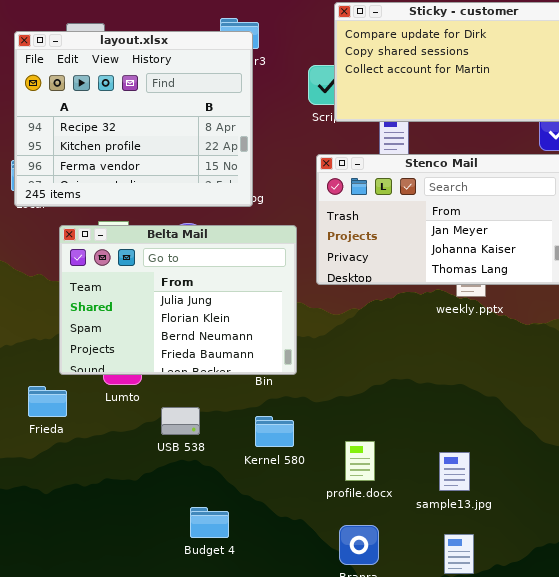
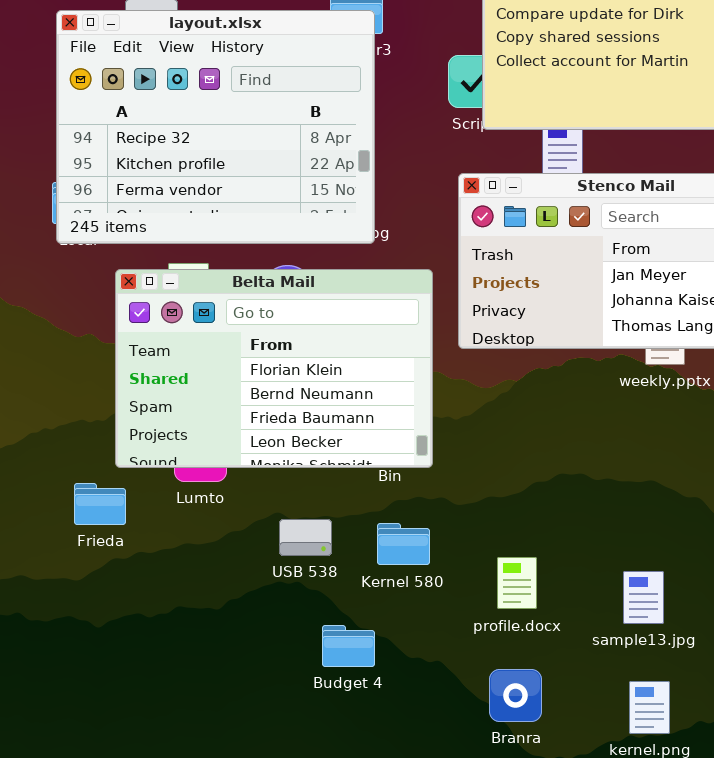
Belta Mail: [59,225,297,375] -> [115,269,433,468], scrolled down 1 row
USB 538: [161,407,200,435] -> [279,519,332,556], moved
Budget 4: [190,507,229,538] -> [322,625,375,667], moved

